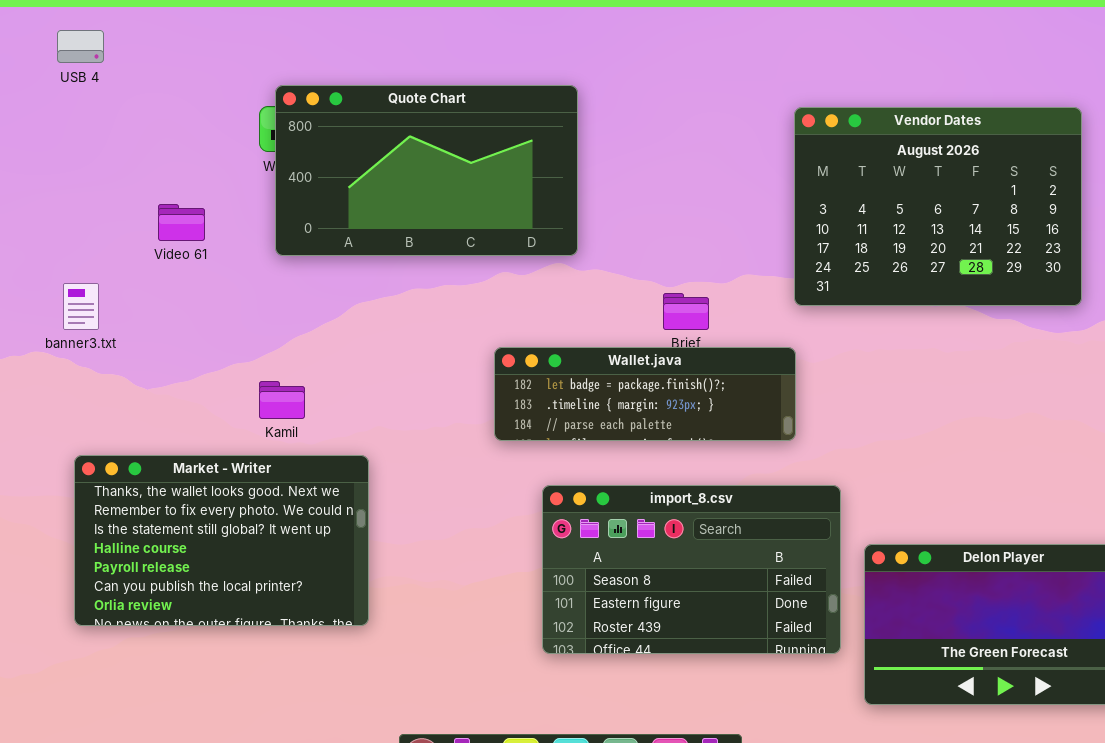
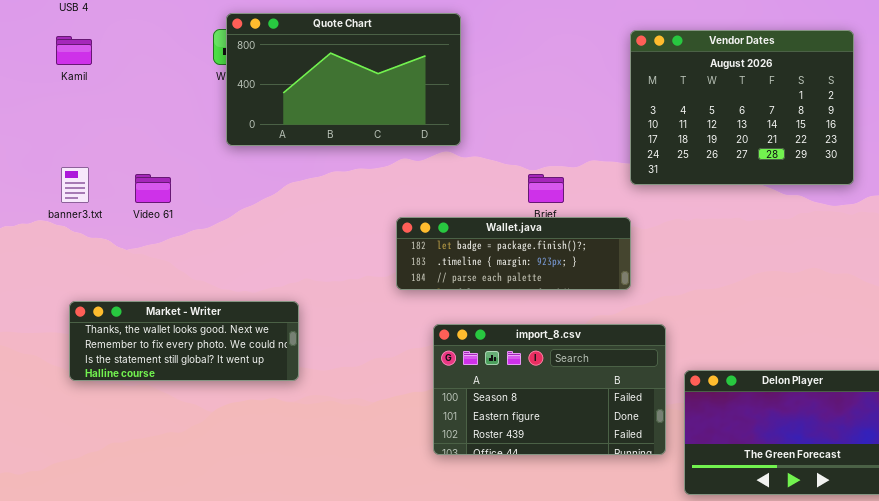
Video 61: [158,204,205,241] -> [135,174,171,203], moved
Kamil: [259,381,305,419] -> [56,36,92,65], moved
Market - Writer: [74,455,369,626] -> [69,301,299,381], resized

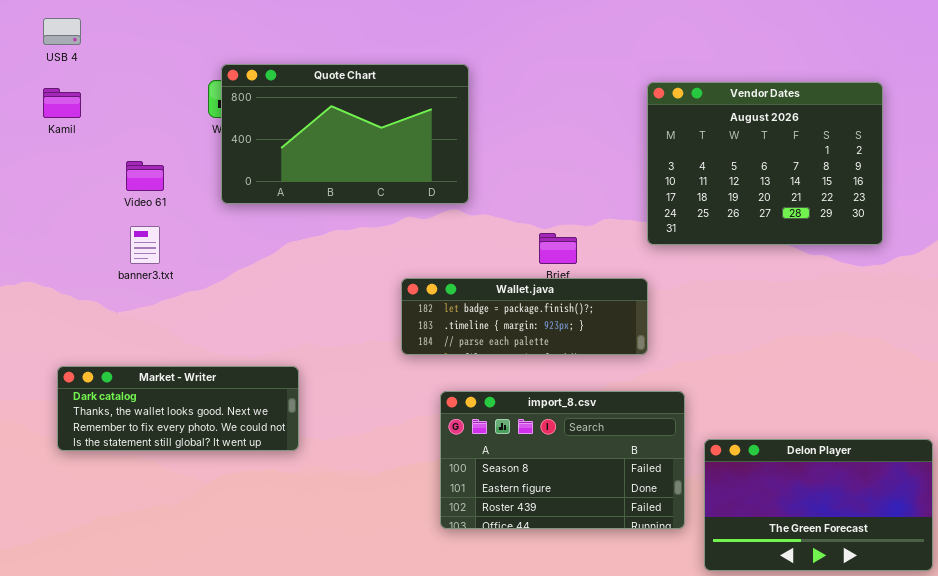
banner3.txt: [61,167,89,203] -> [130,226,160,264], moved
Video 61: [135,174,171,203] -> [126,161,164,191], moved
Market - Writer: [69,301,299,381] -> [57,366,299,451], scrolled up 1 row

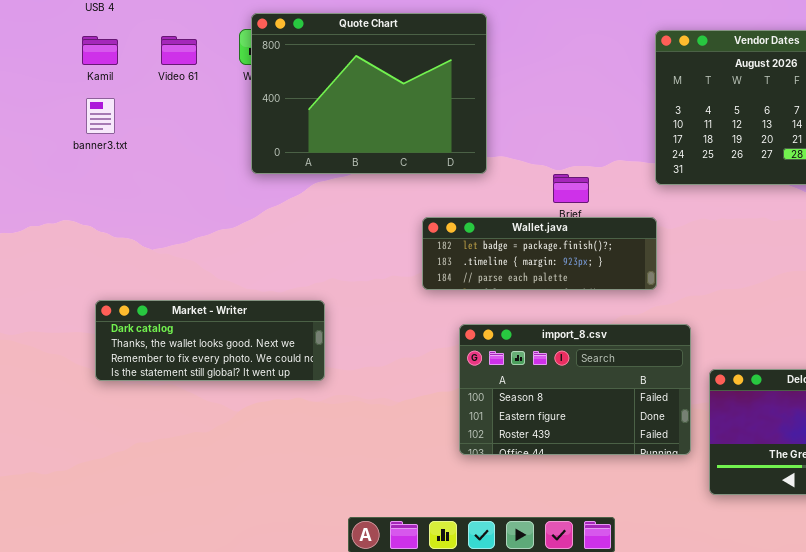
Quote Chart: [221,64,469,204] -> [251,13,487,174], resized
Video 61: [126,161,164,191] -> [161,36,197,65], moved
banner3.txt: [130,226,160,264] -> [86,98,115,134], moved

